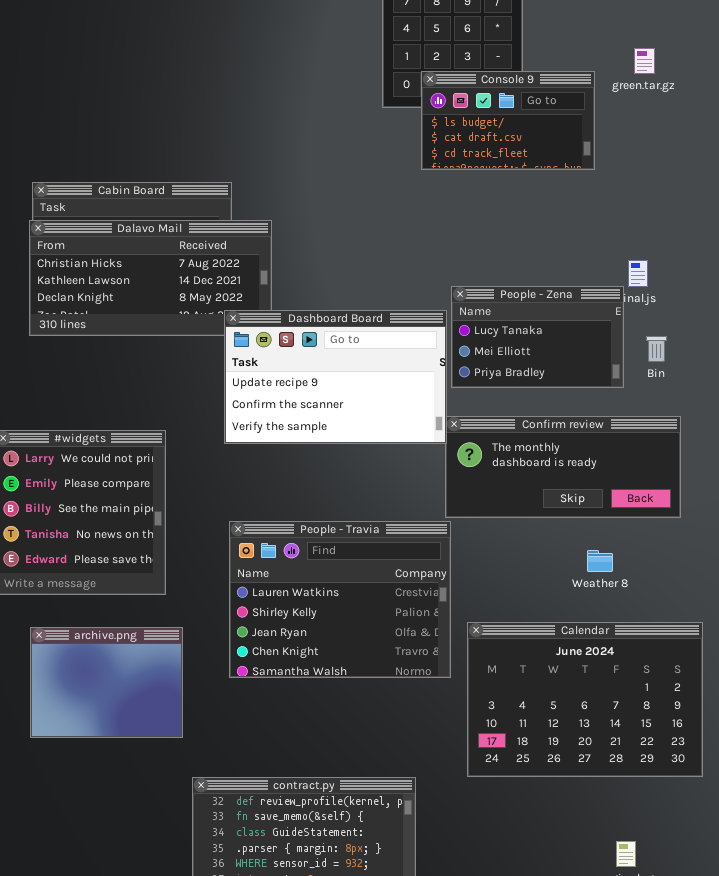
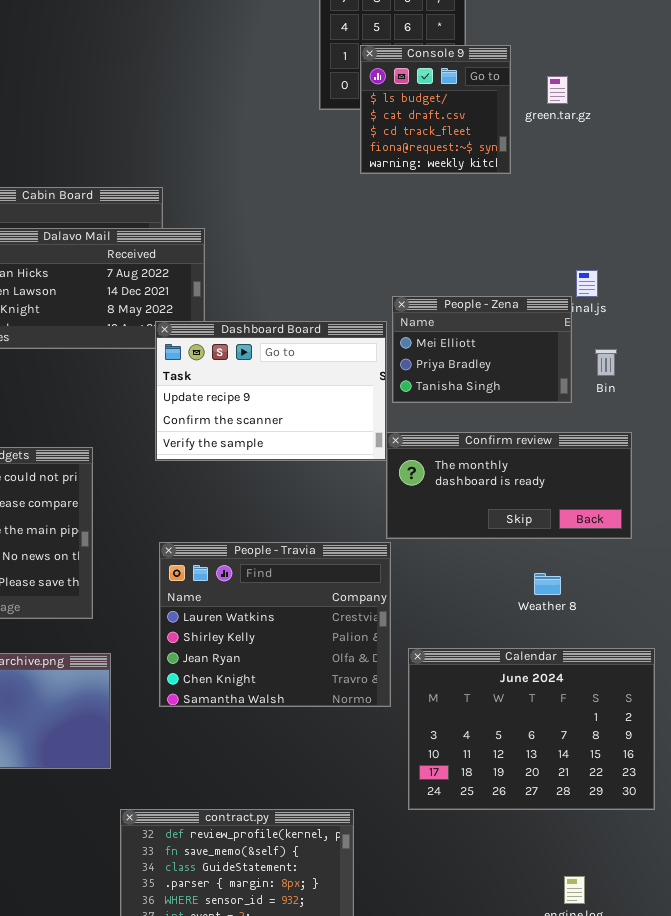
green.tar.gz: [634,48,655,74] -> [547,76,568,104], moved
Console 9: [421,71,595,170] -> [360,45,511,174], resized
People - Zena: [451,286,624,388] -> [392,296,572,403], scrolled down 1 row

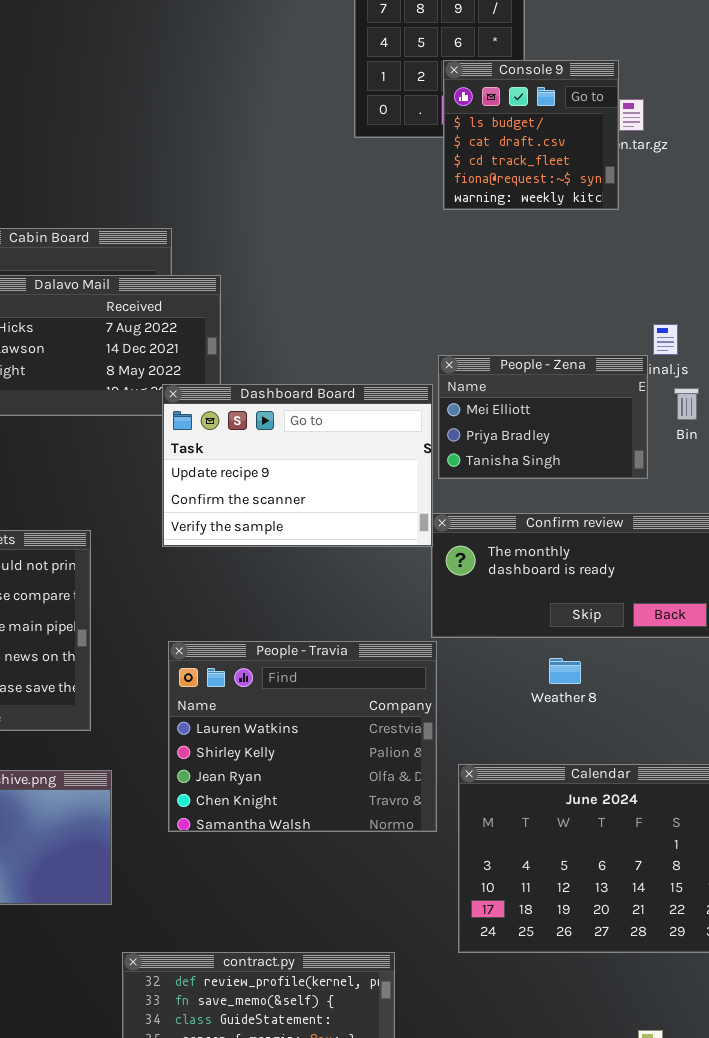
Console 9: [360,45,511,174] -> [443,60,619,210], moved
Bin: [595,349,617,376] -> [674,388,699,420], moved
Weather 8: [534,573,561,595] -> [549,658,581,684], moved

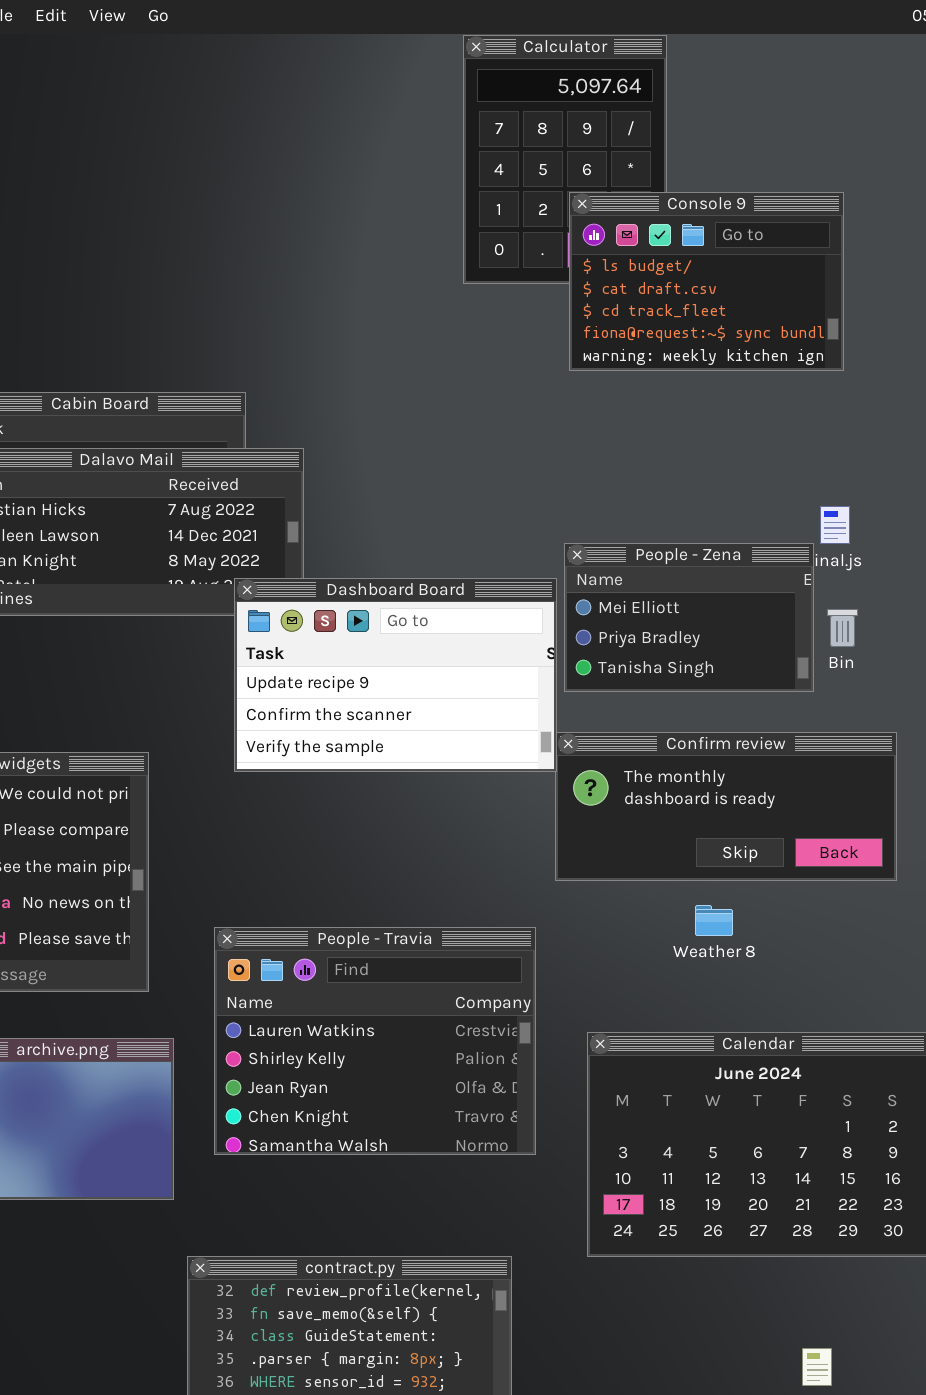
Console 9: [443,60,619,210] -> [569,192,844,371], resized
Bin: [674,388,699,420] -> [827,609,858,647], moved
People - Travia: [168,641,437,832] -> [214,927,536,1155], moved

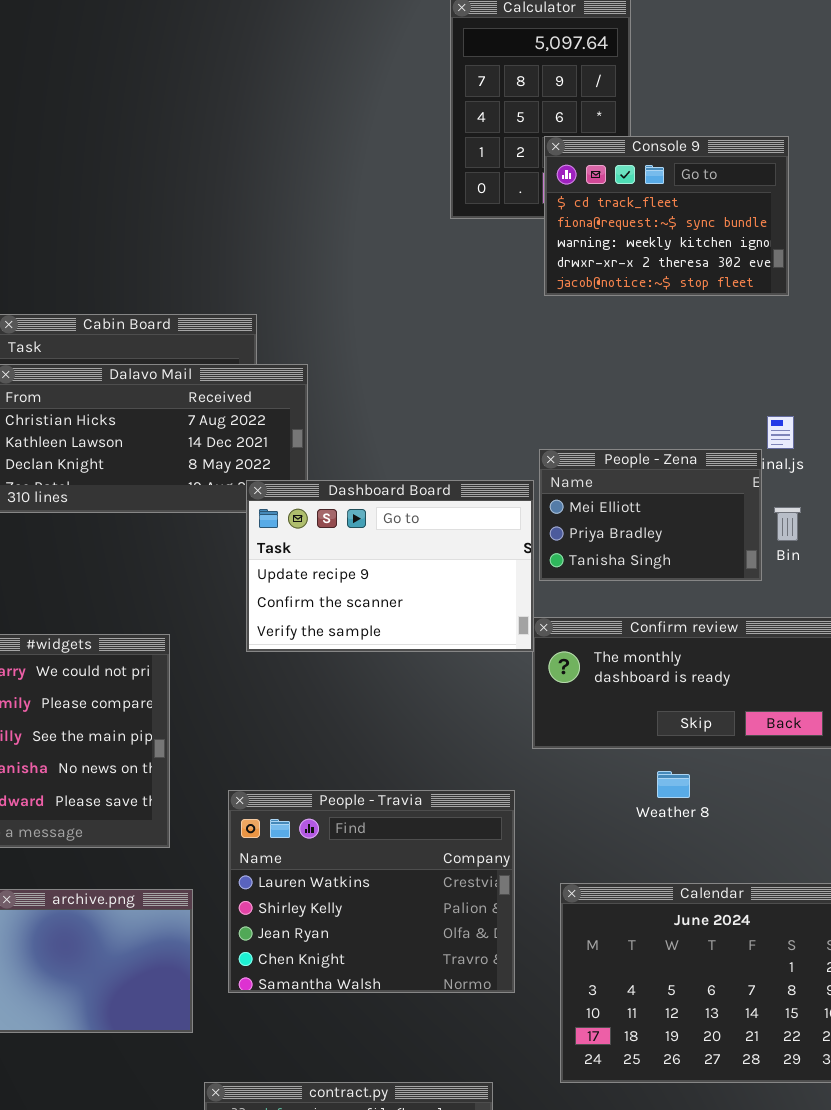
Console 9: [569,192,844,371] -> [544,136,789,296], scrolled down 2 rows

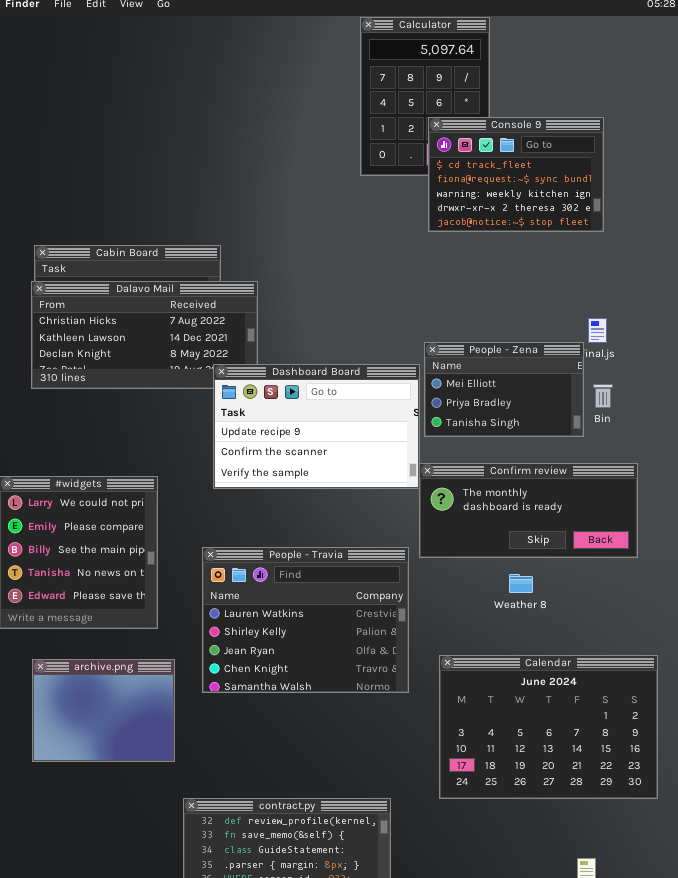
People - Travia: [228,790,515,993] -> [202,547,409,693], moved

